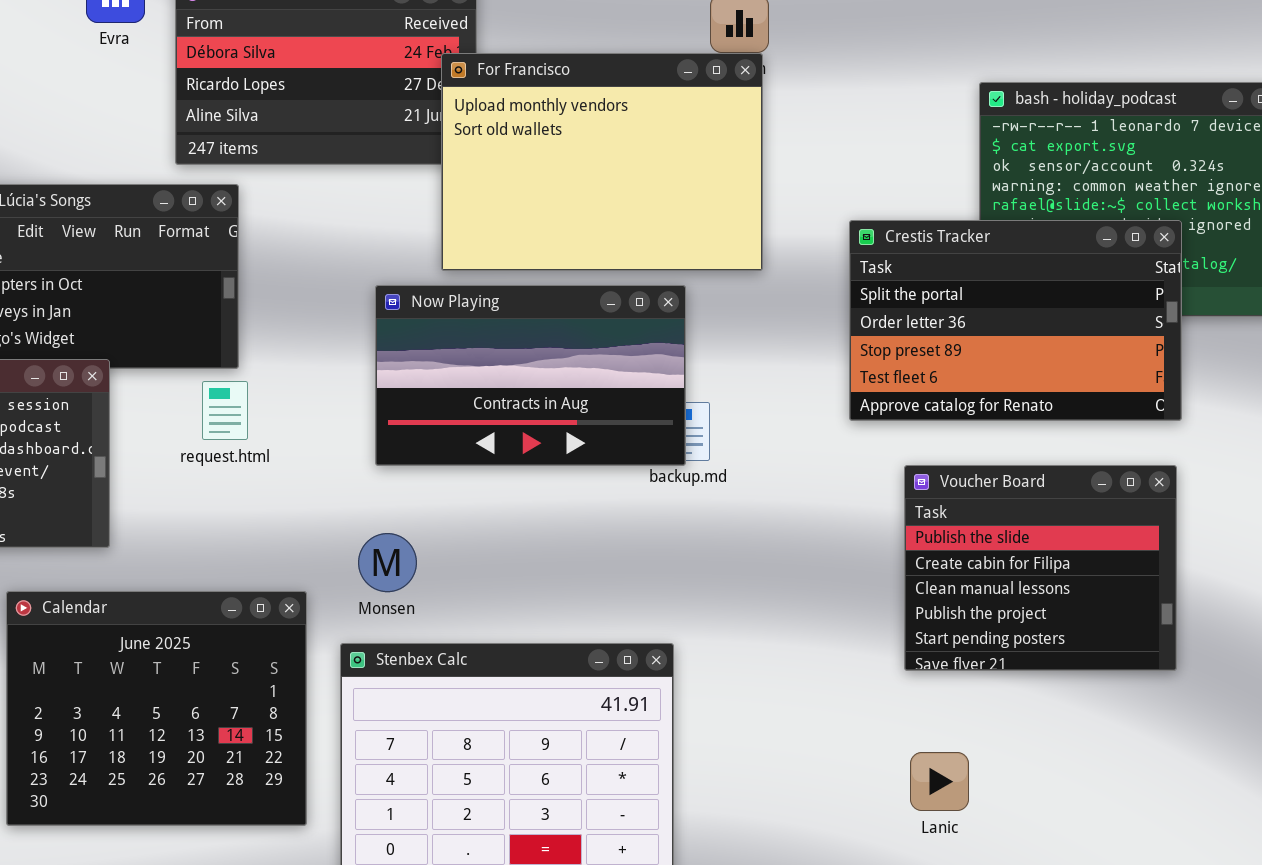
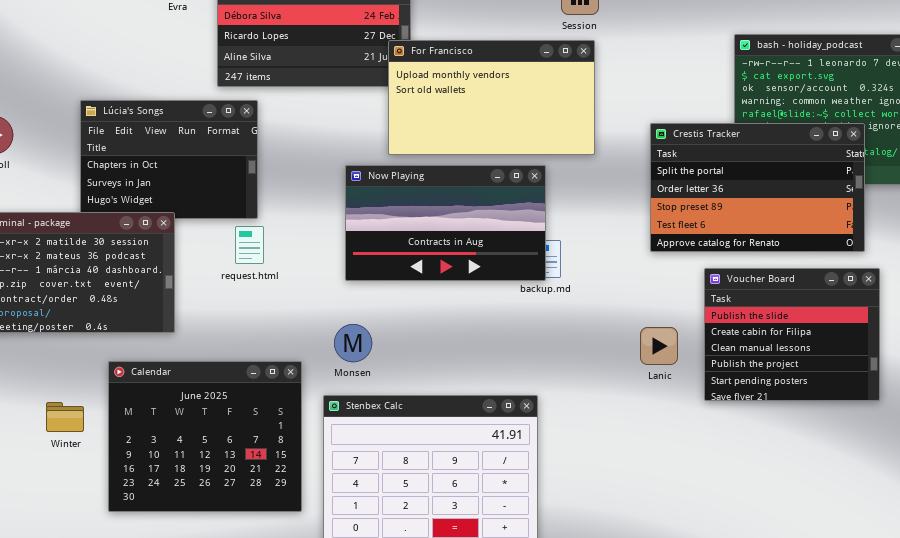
For Francisco: [441,53,763,271] -> [388,40,595,155], resized
Voucher Board: [904,465,1177,671] -> [704,268,880,401], moved
Lanic: [910,752,969,811] -> [640,327,678,365], moved

